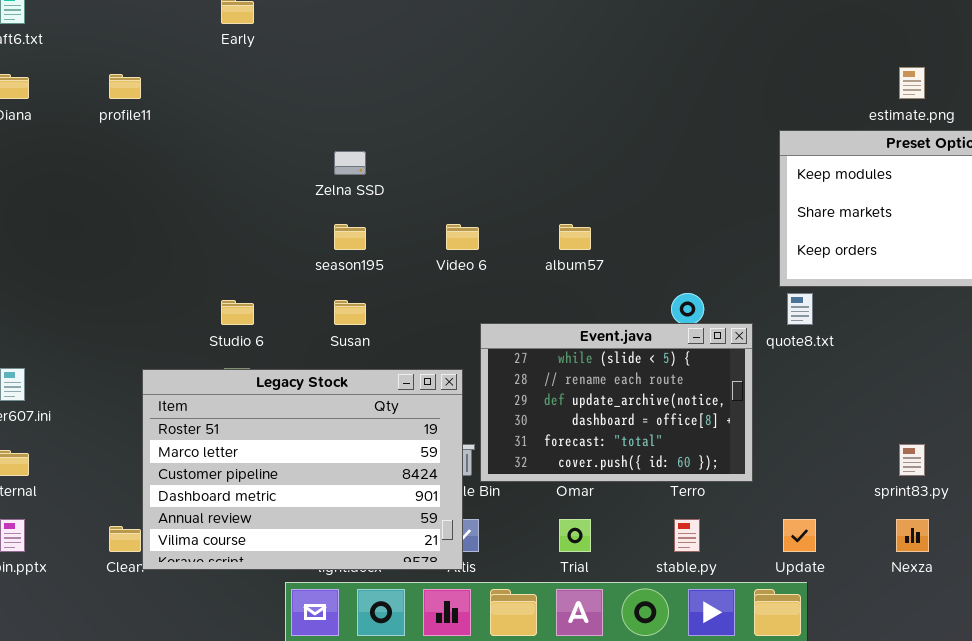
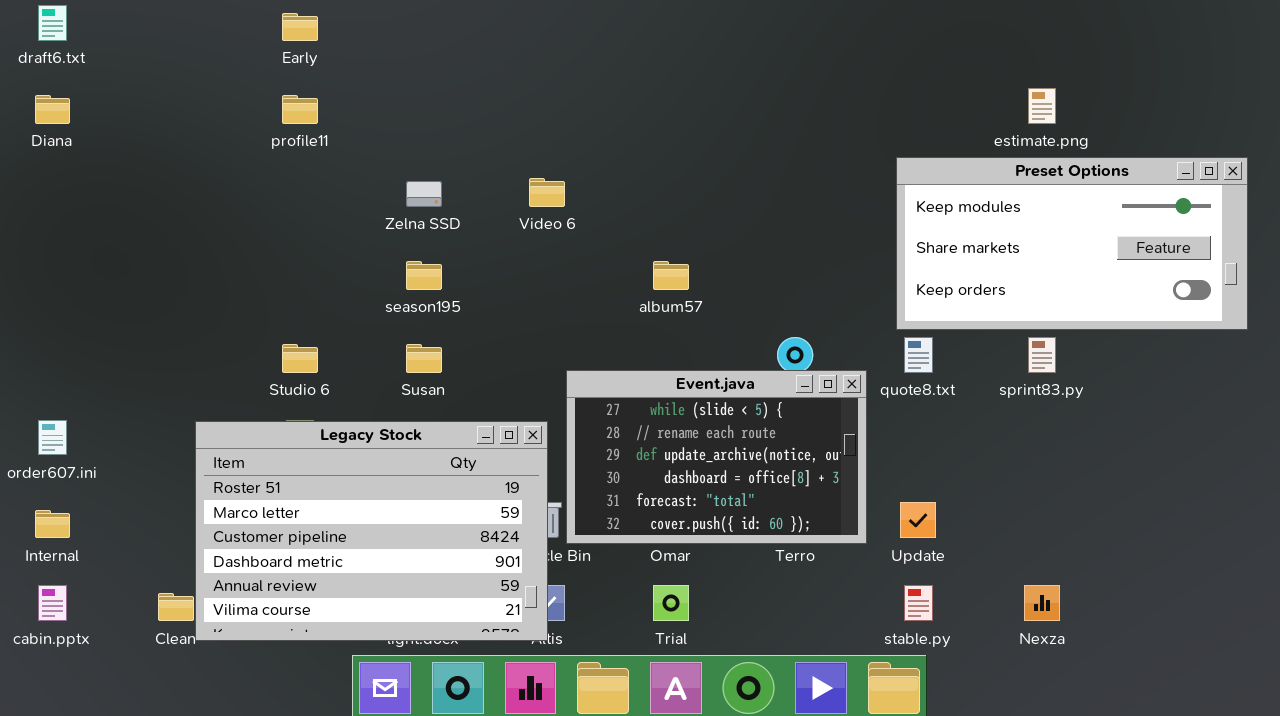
profile11: [109,74,141,99] -> [282,95,318,124], moved
Video 6: [446,224,479,250] -> [529,178,565,207], moved
sprint83.py: [899,444,925,476] -> [1028,337,1056,373], moved
stable.py: [674,519,700,552] -> [904,585,933,621], moved
Update: [783,519,816,552] -> [900,502,936,538], moved

